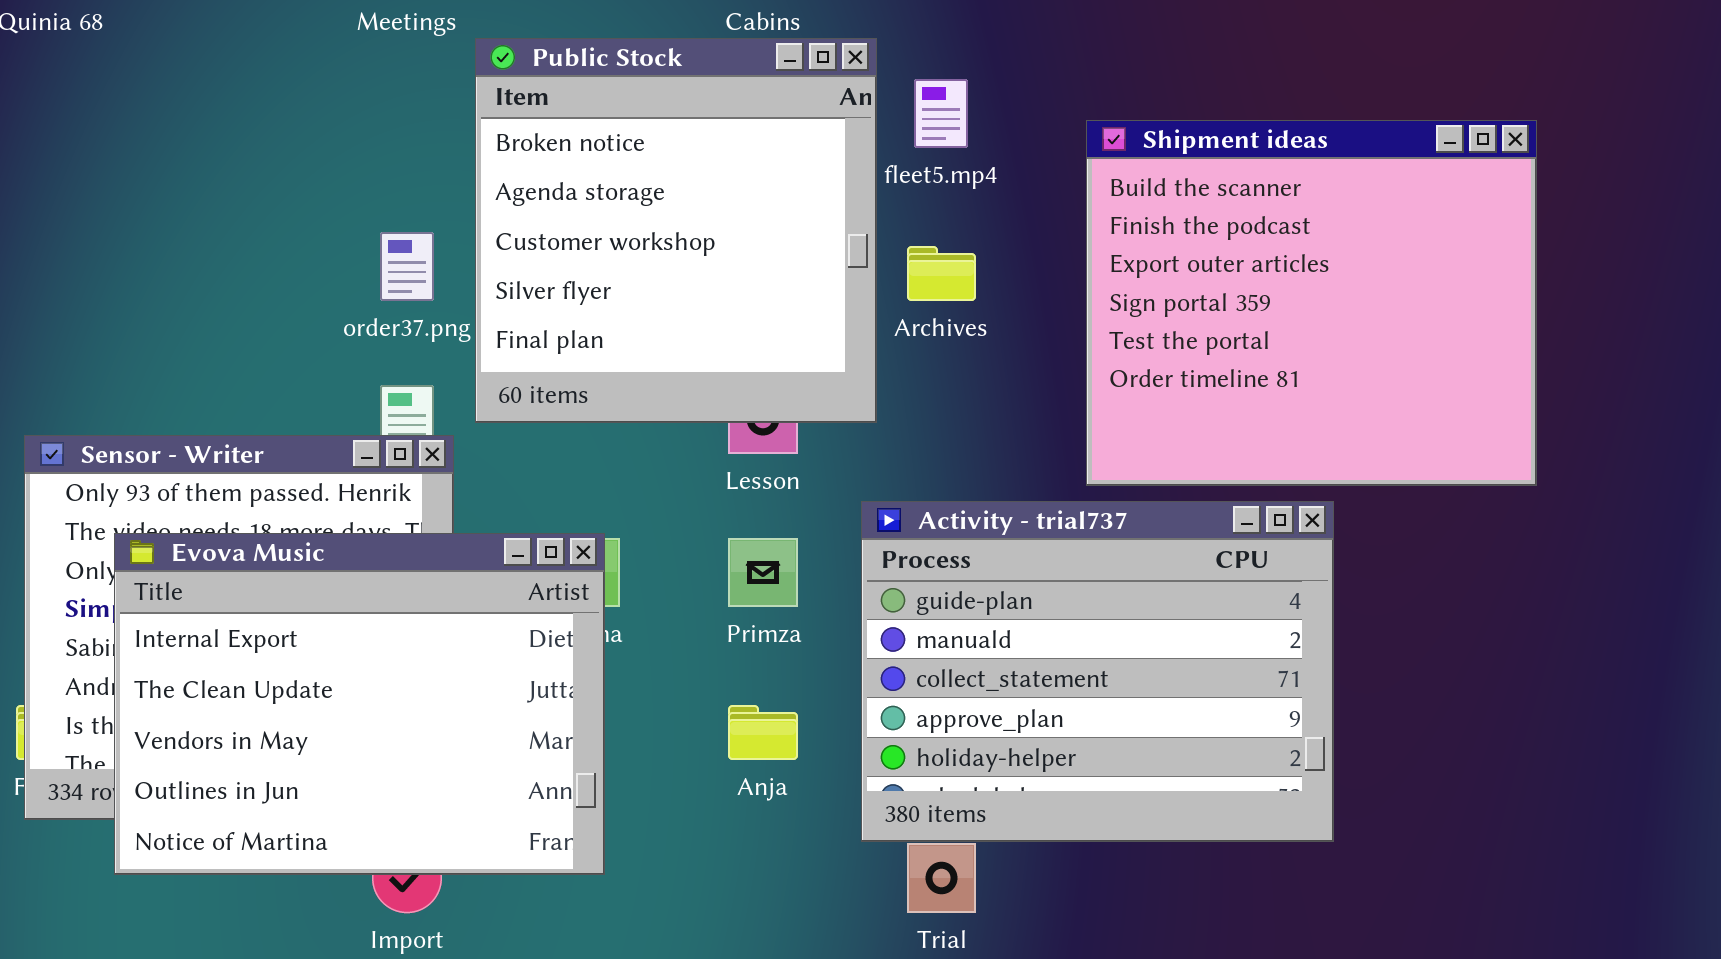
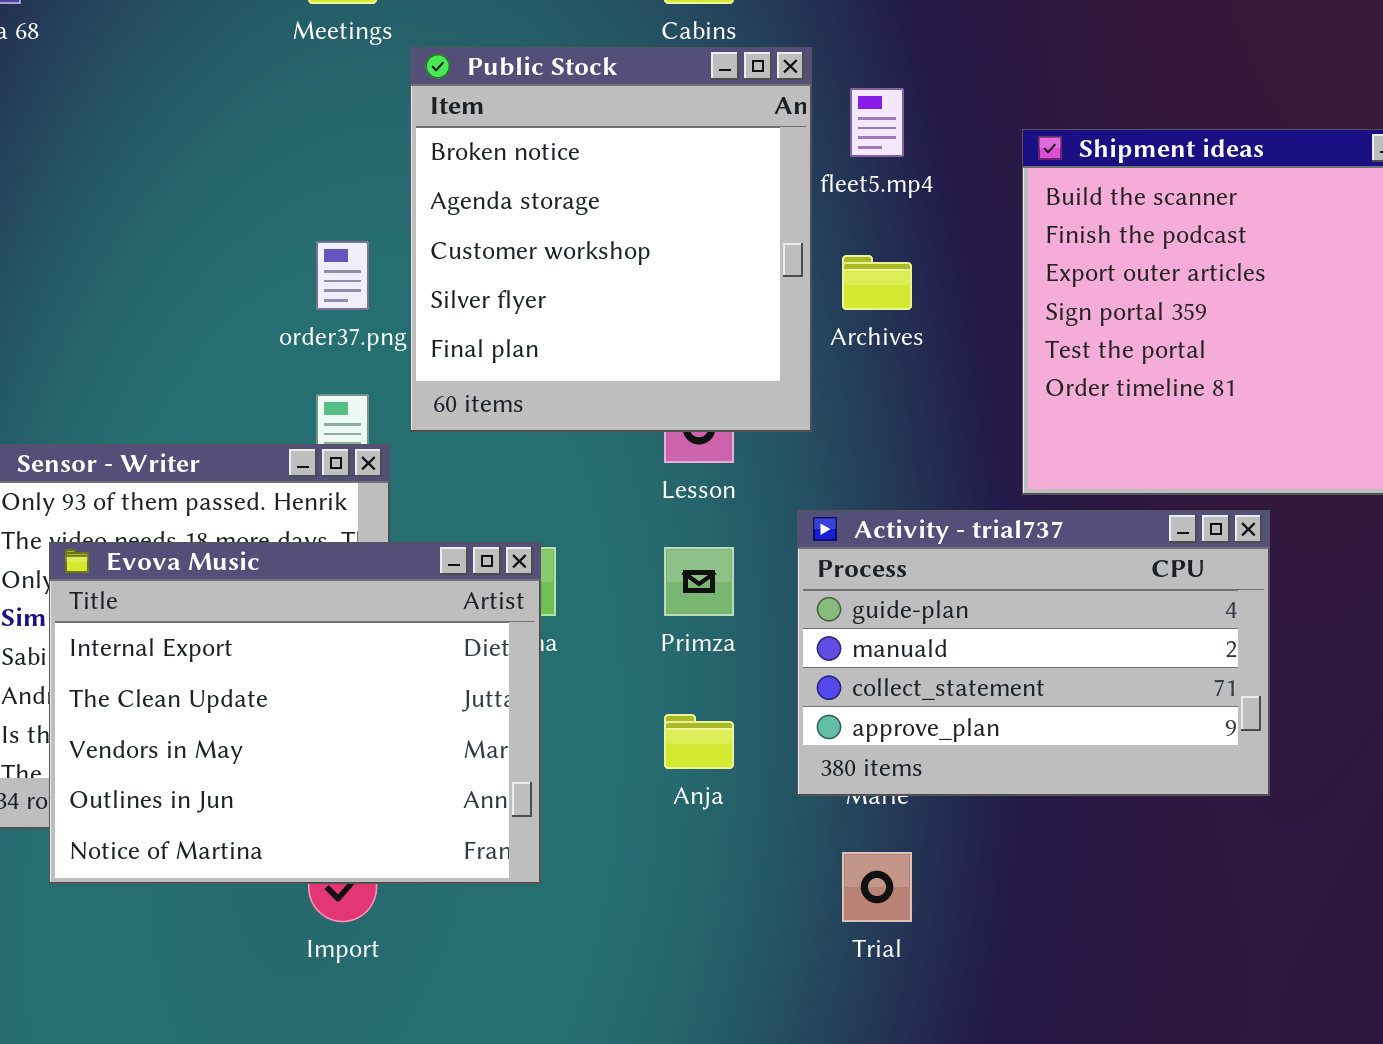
Activity - trial737: [861,501,1334,842] -> [797,510,1270,796], resized

